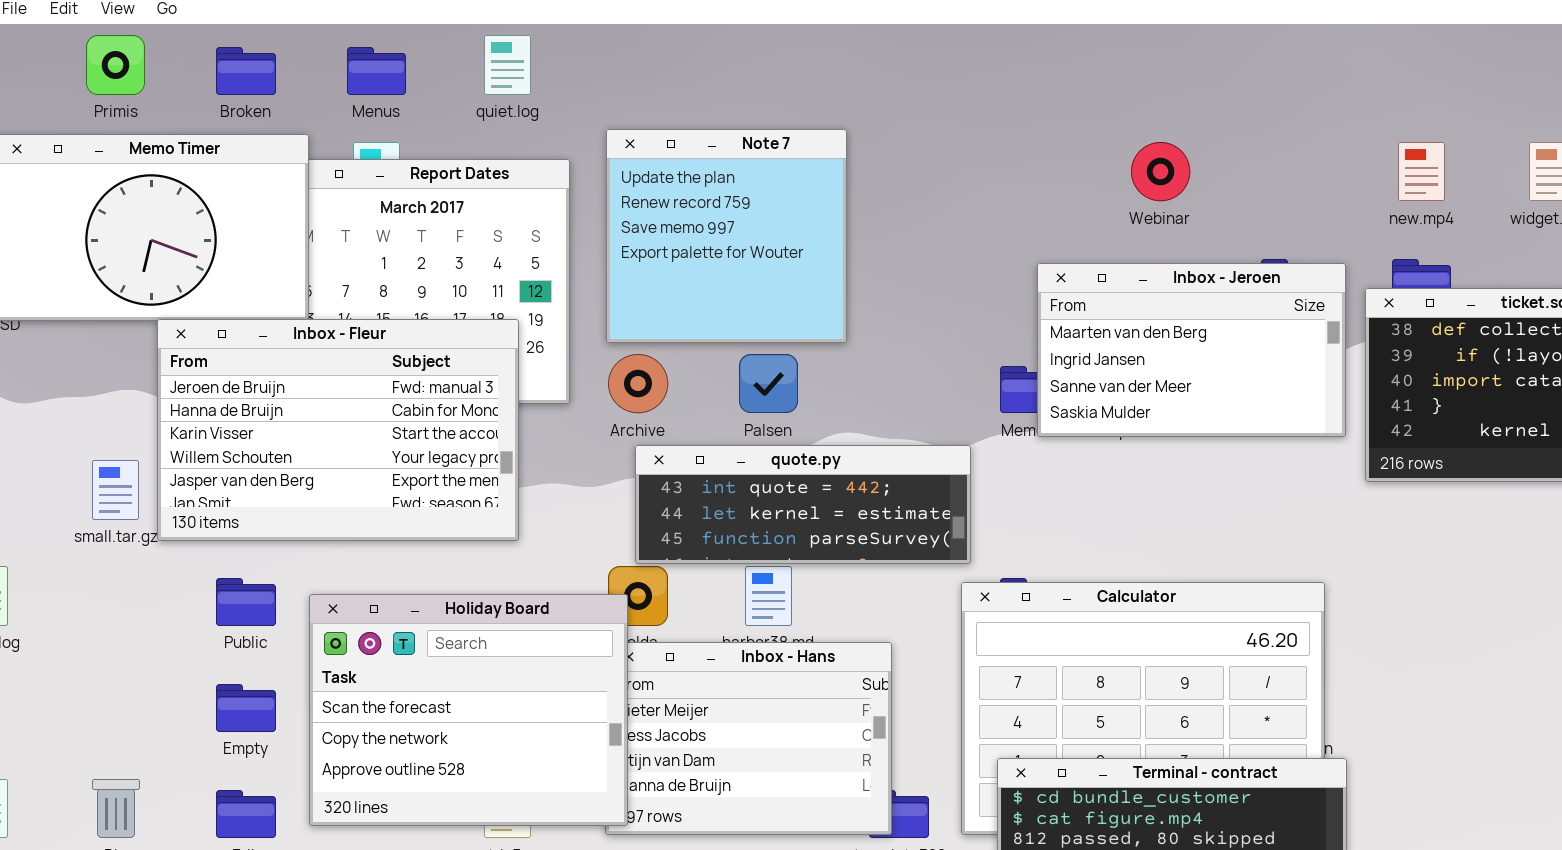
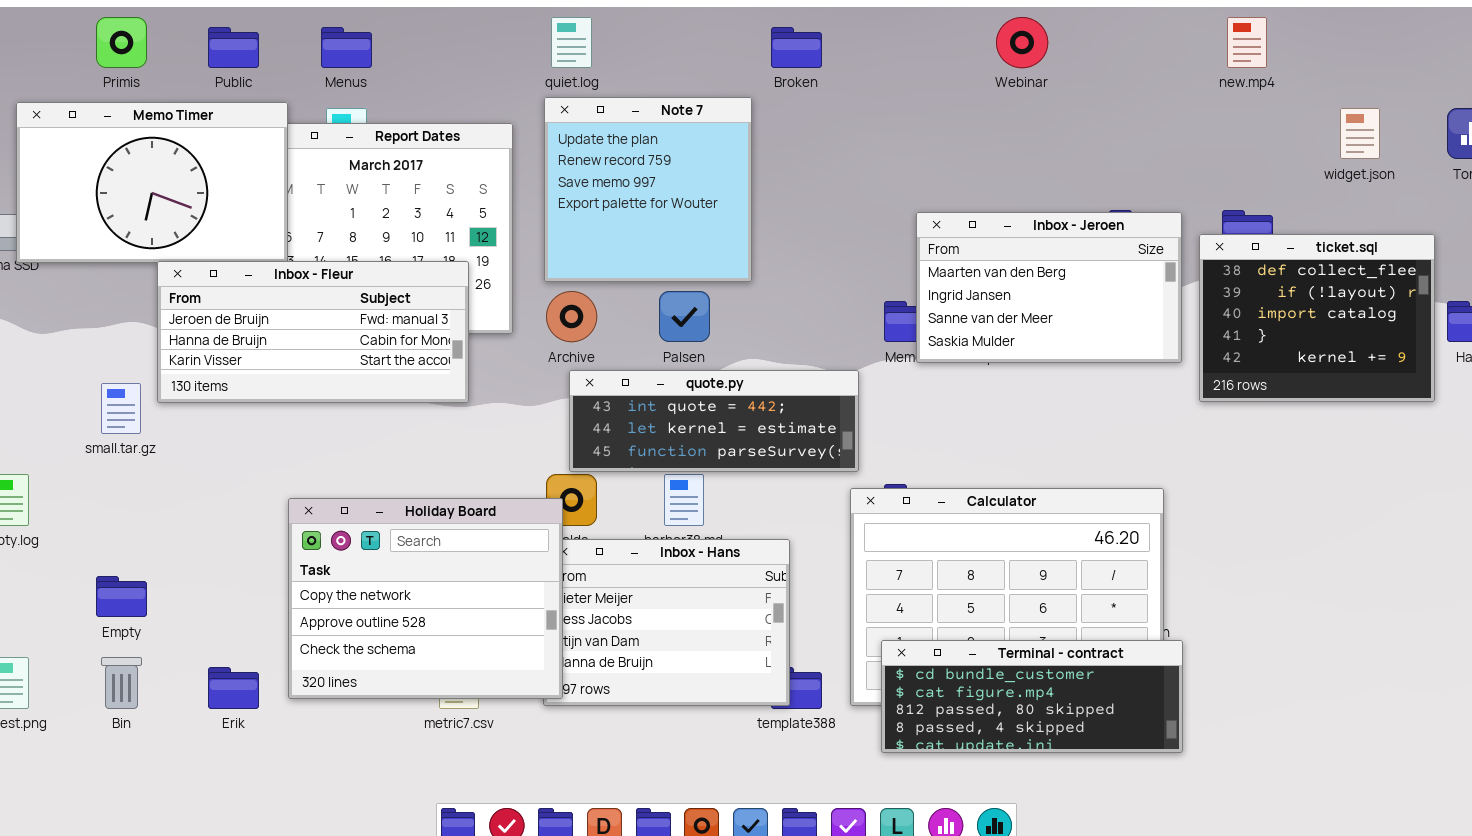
quiet.log: [484,35,531,95] -> [551,17,592,68], moved
Broken: [216,47,276,95] -> [771,27,822,68], moved
Webinar: [1131,142,1190,201] -> [996,17,1048,68], moved
new.mp4: [1398,142,1445,201] -> [1227,17,1267,68], moved
Inbox - Fleur: [157,319,519,541] -> [157,261,469,403], resized
Public: [216,578,276,626] -> [208,27,259,68], moved
Holiday Board: [309,594,628,826] -> [288,498,563,699], scrolled down 1 row
Empty: [216,684,276,732] -> [96,576,147,617], moved

